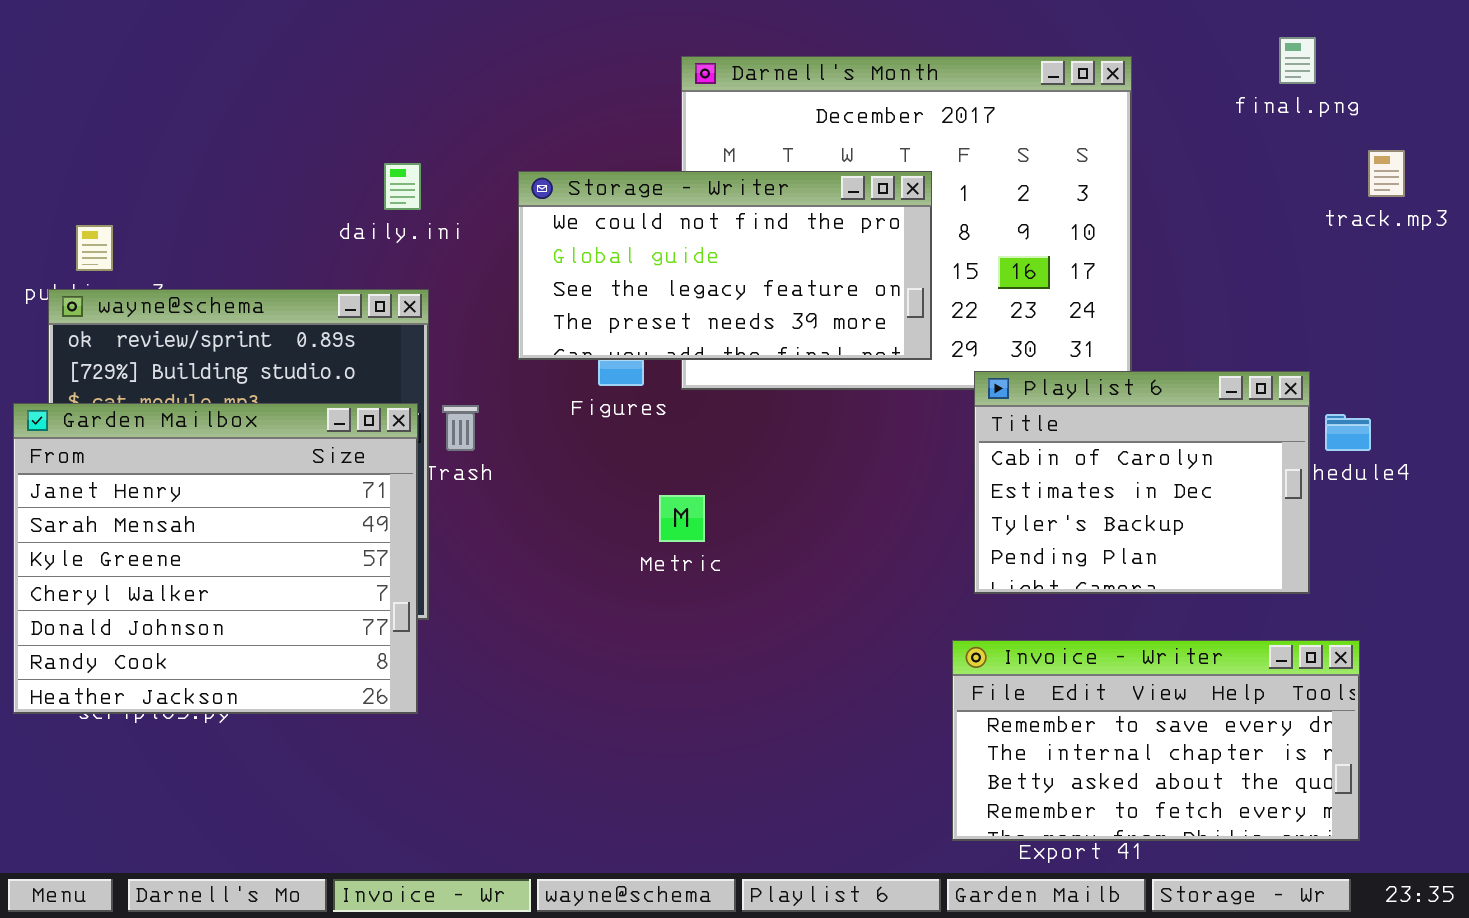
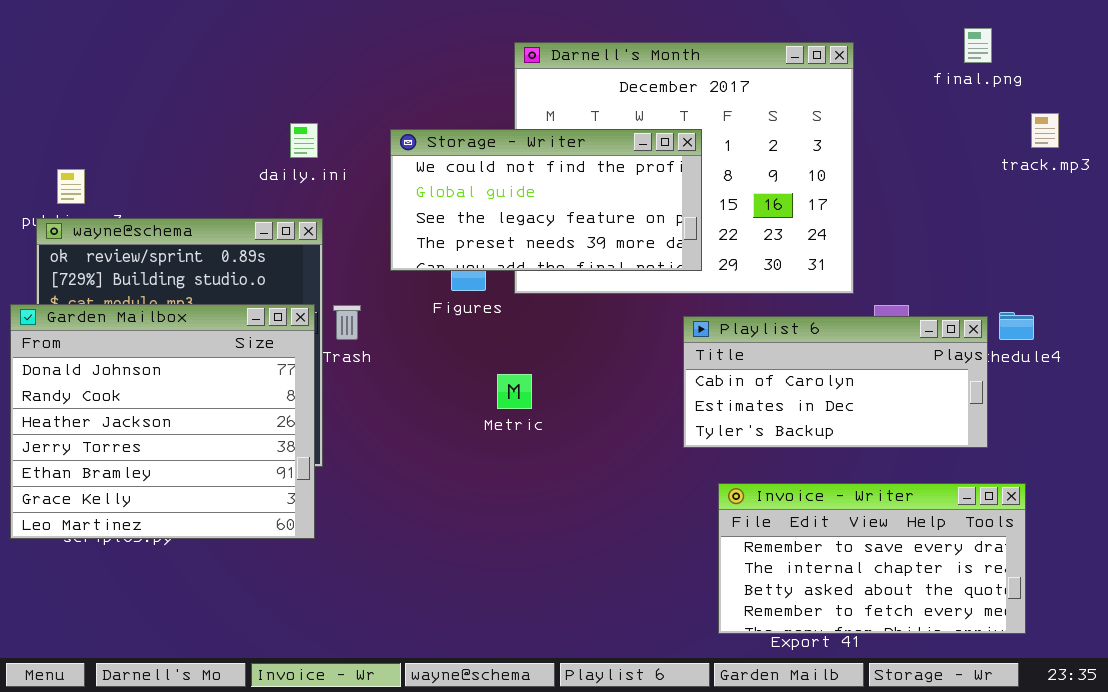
Playlist 6: [974,371,1310,594] -> [683,316,988,448], resized
Garden Mailbox: [13,403,418,714] -> [10,304,315,539], scrolled down 4 rows

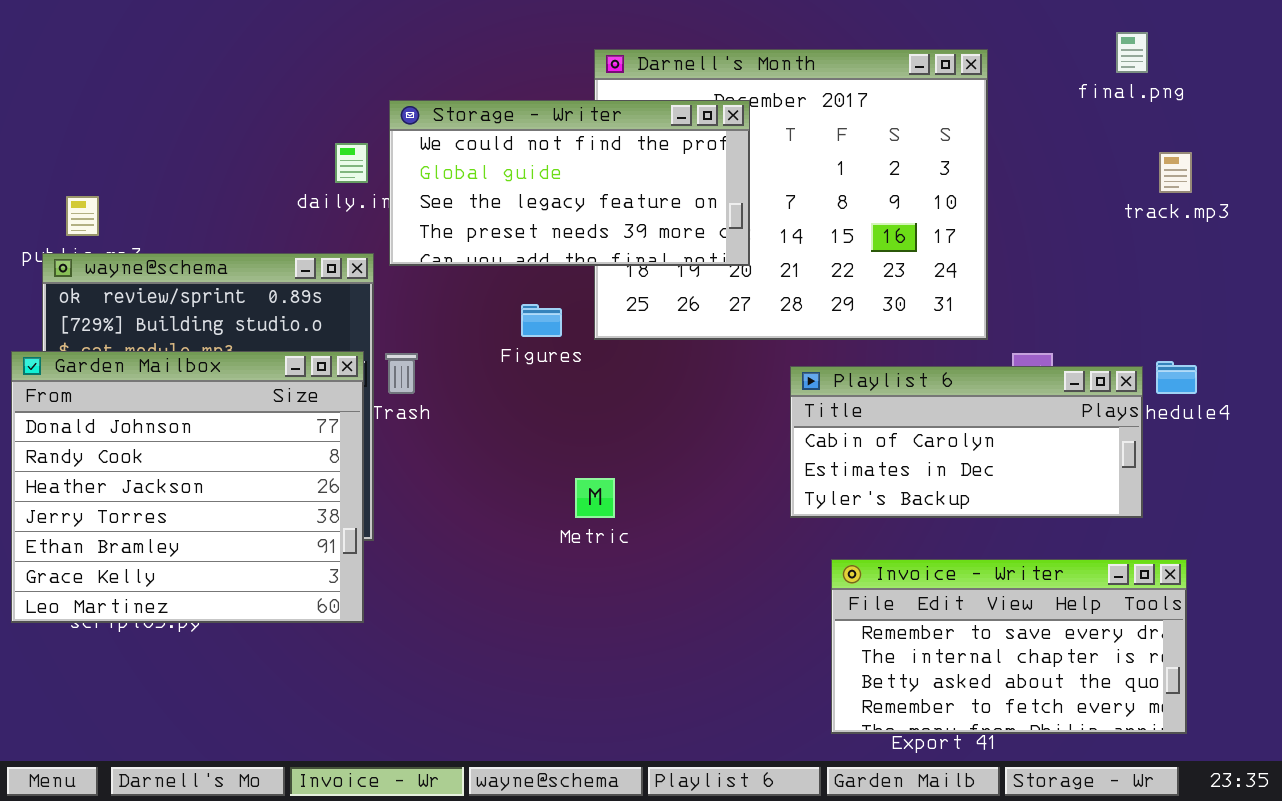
track.mp3: [1031,113,1059,148] -> [1159,152,1192,193], moved
Storage - Writer: [390,129,702,271] -> [389,100,750,266], moved
Metric: [497,374,532,409] -> [575,478,615,518], moved

